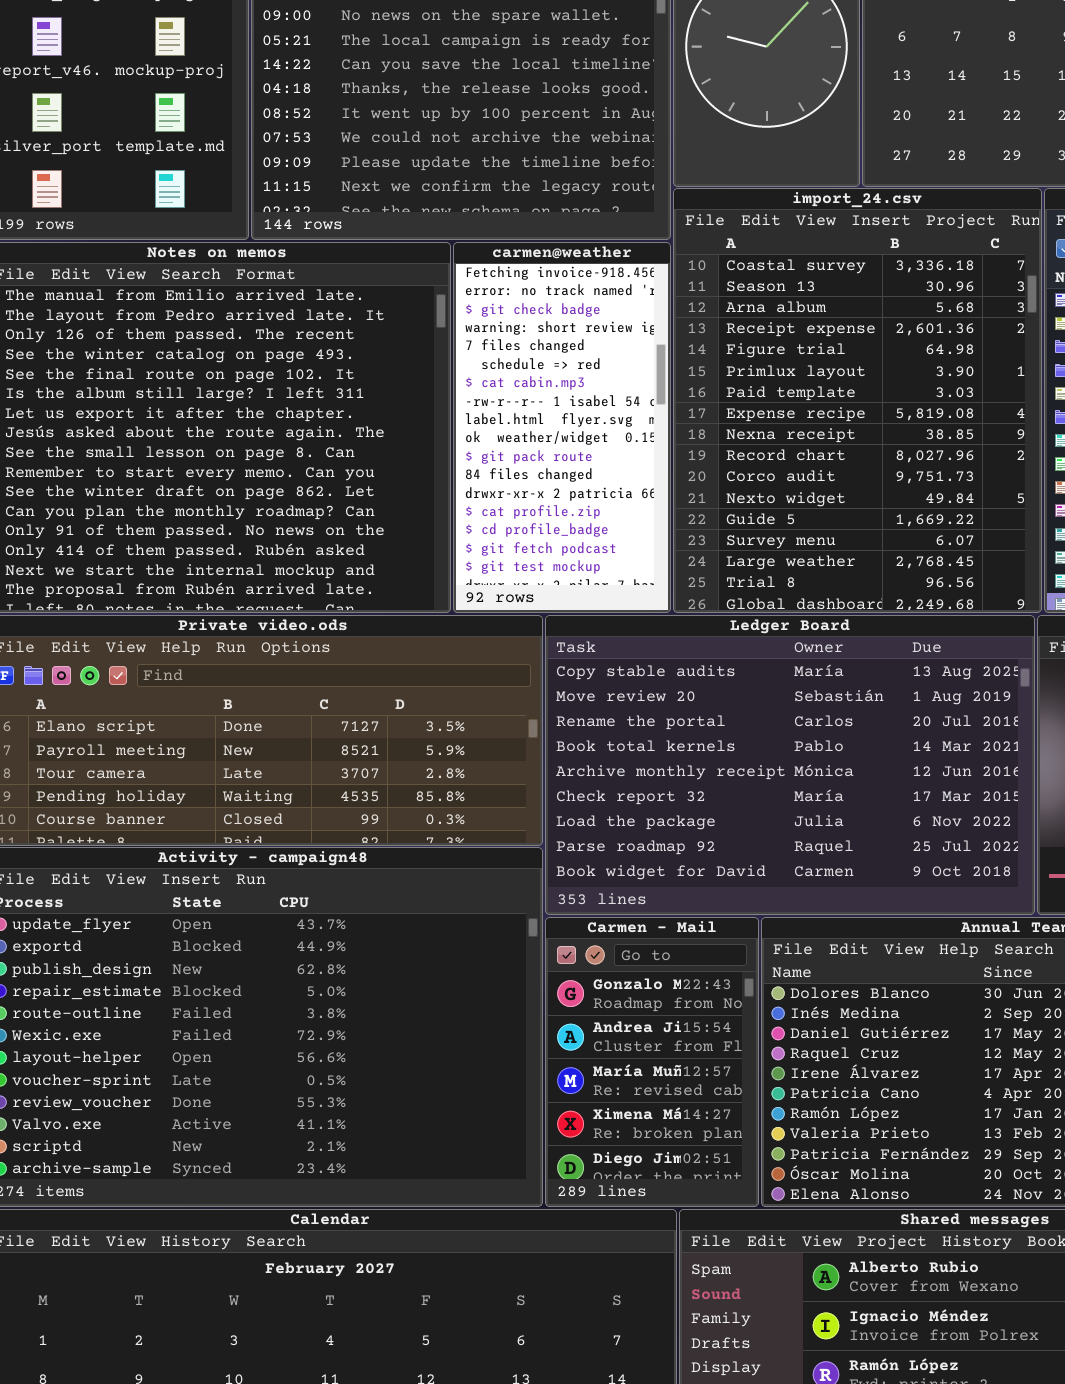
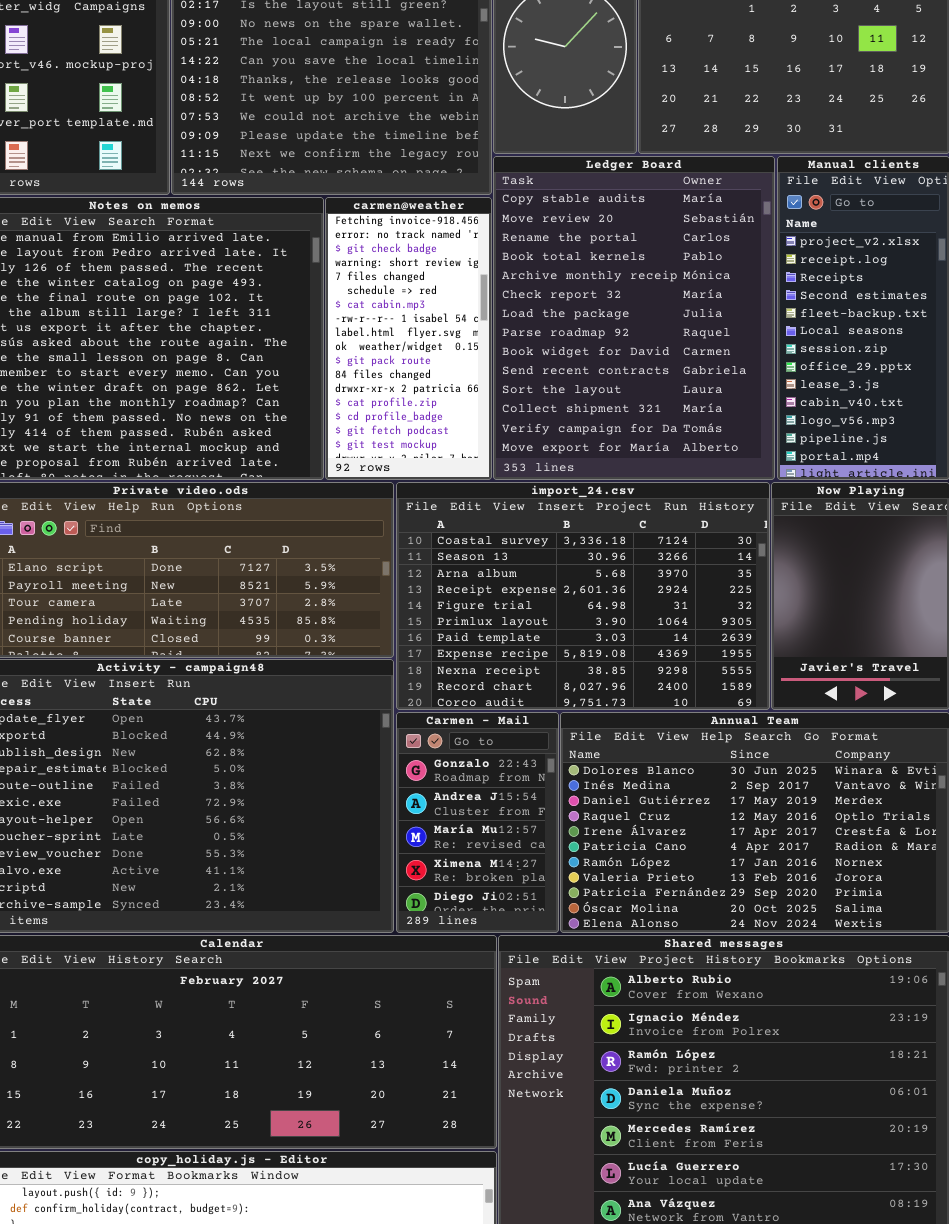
import_24.csv: [673,188,1042,613] -> [396,482,770,710], moved, resized
Ledger Board: [545,615,1035,915] -> [493,156,775,480], moved, resized

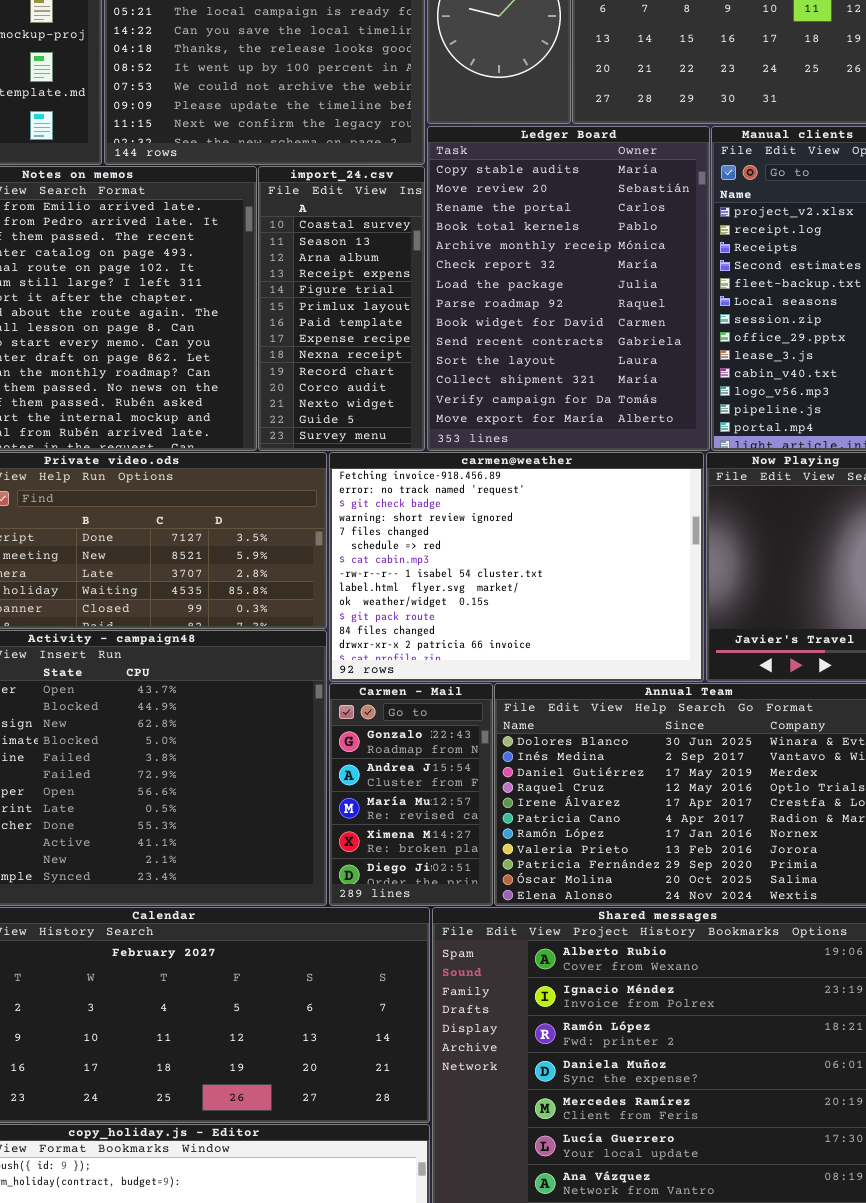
carmen@weather: [325,197,492,480] -> [329,452,704,682], moved, resized
import_24.csv: [396,482,770,710] -> [258,166,425,451], moved, resized

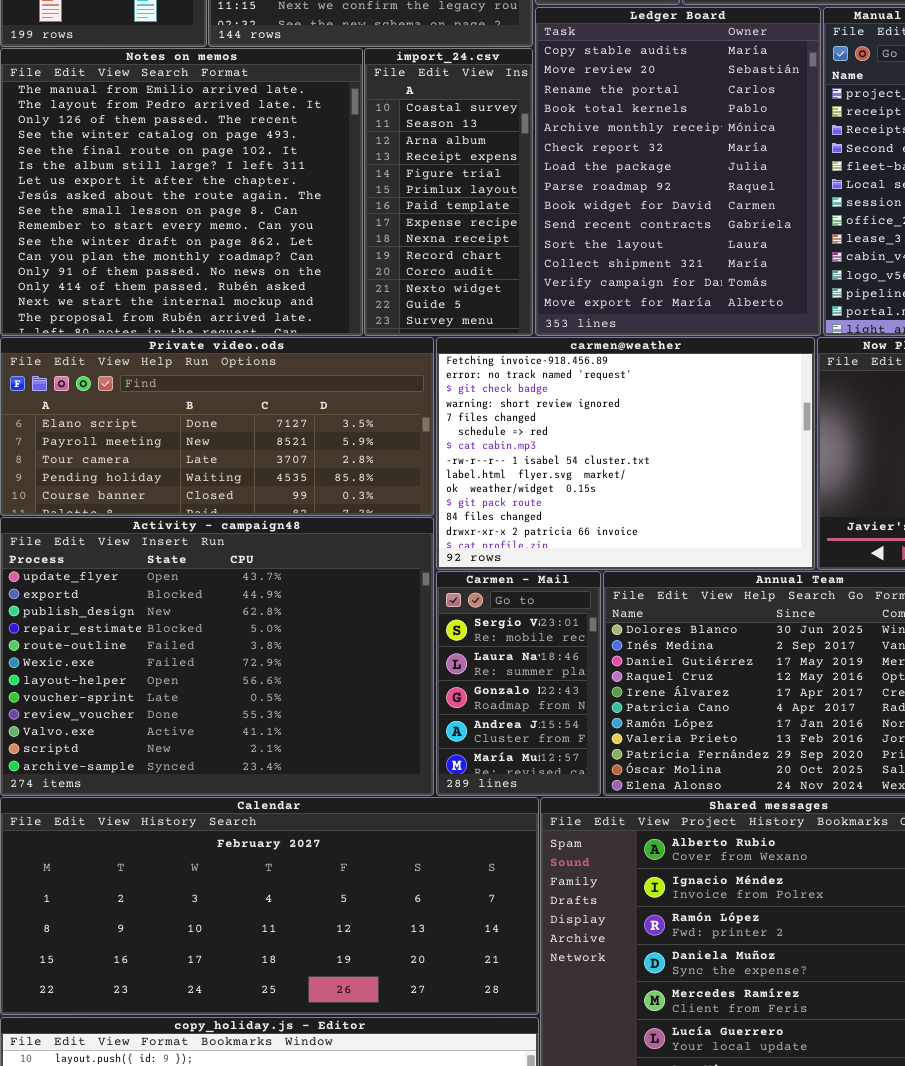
Carmen - Mail: [329,683,493,906] -> [436,571,601,796], scrolled up 2 rows

